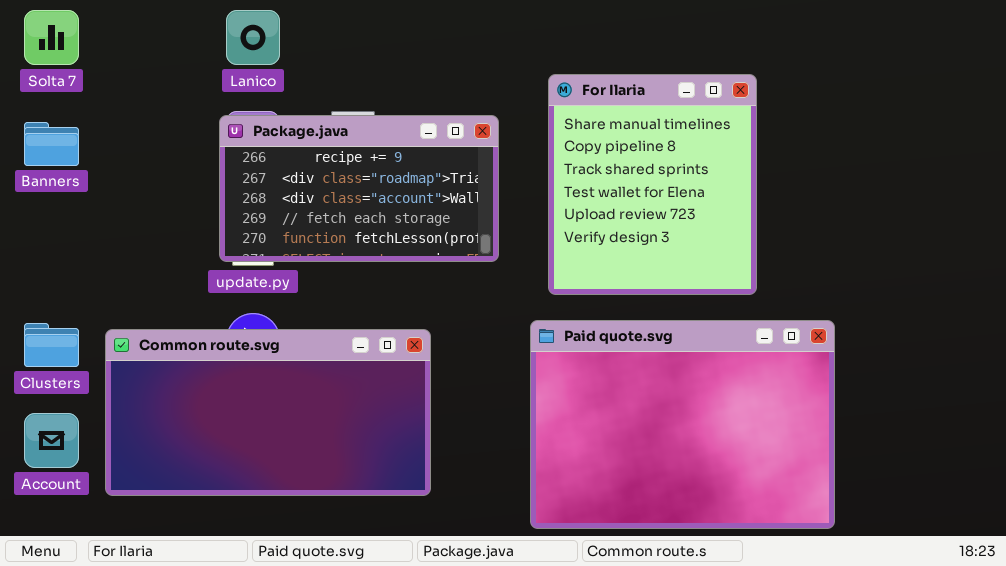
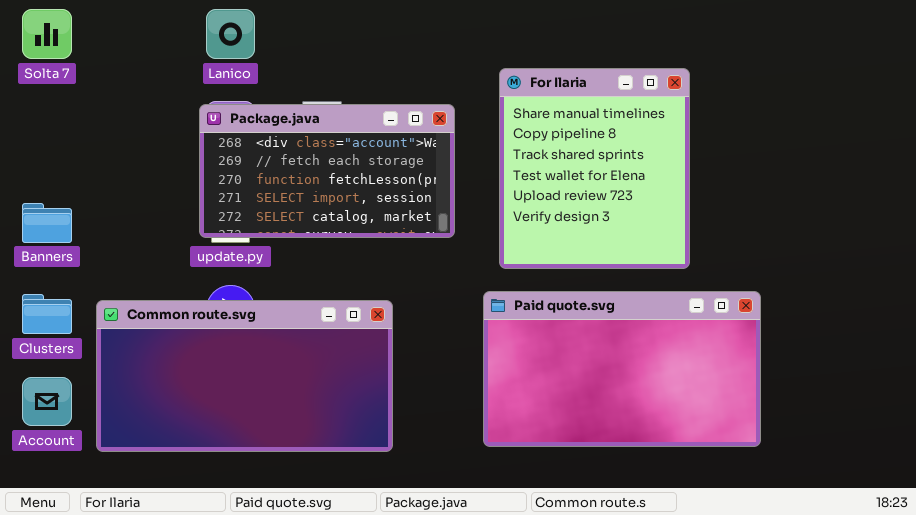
Package.java: [219,115,499,262] -> [199,104,455,238], scrolled down 2 rows
Banners: [24,122,79,166] -> [22,203,72,243], moved
Paid quote.svg: [530,320,835,529] -> [483,291,761,447], resized

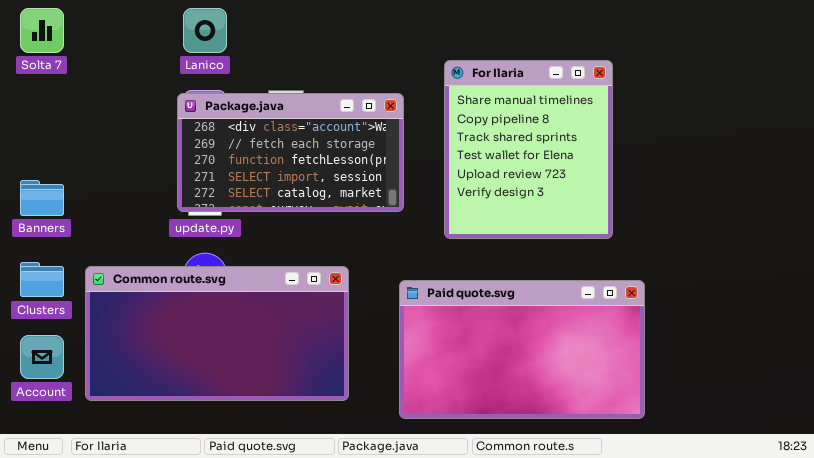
Paid quote.svg: [483,291,761,447] -> [399,280,645,419], moved

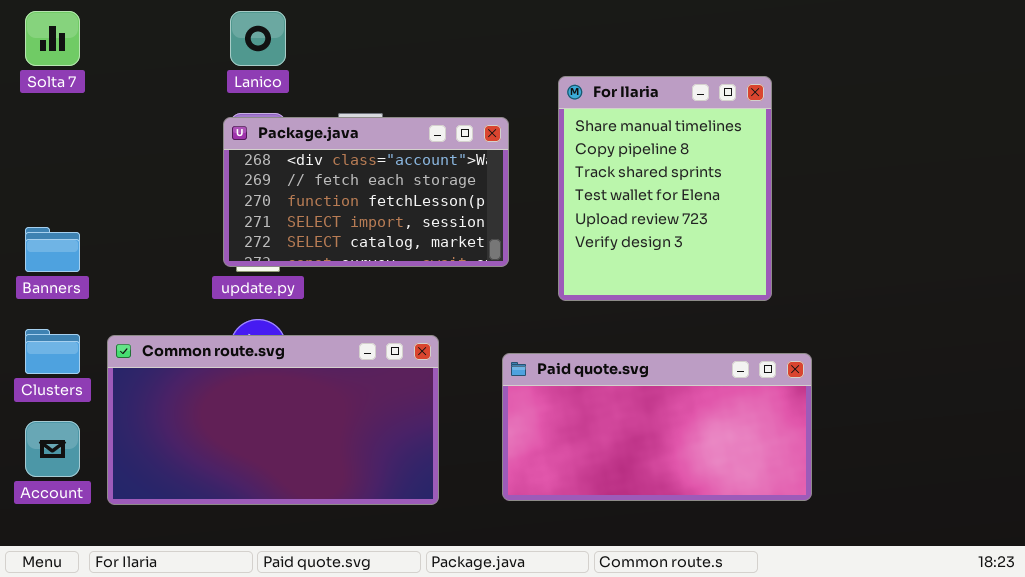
Paid quote.svg: [399,280,645,419] -> [502,353,812,501], resized

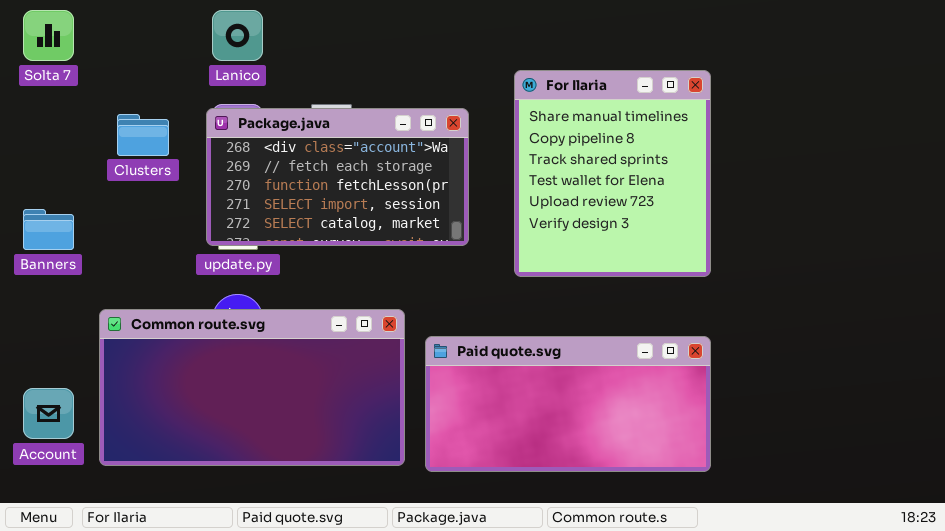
Clusters: [25,329,80,374] -> [117,114,169,156], moved
Paid quote.svg: [502,353,812,501] -> [425,336,711,472], moved

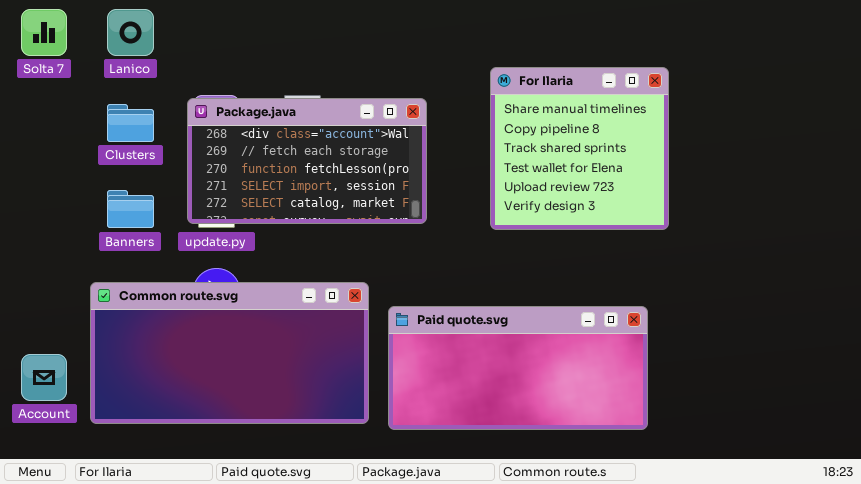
Lanico: [212,10,263,61] -> [107,9,154,56], moved
For Ilaria: [514,70,711,277] -> [490,67,669,230], moved, resized
Banners: [23,209,74,250] -> [107,190,154,228], moved

